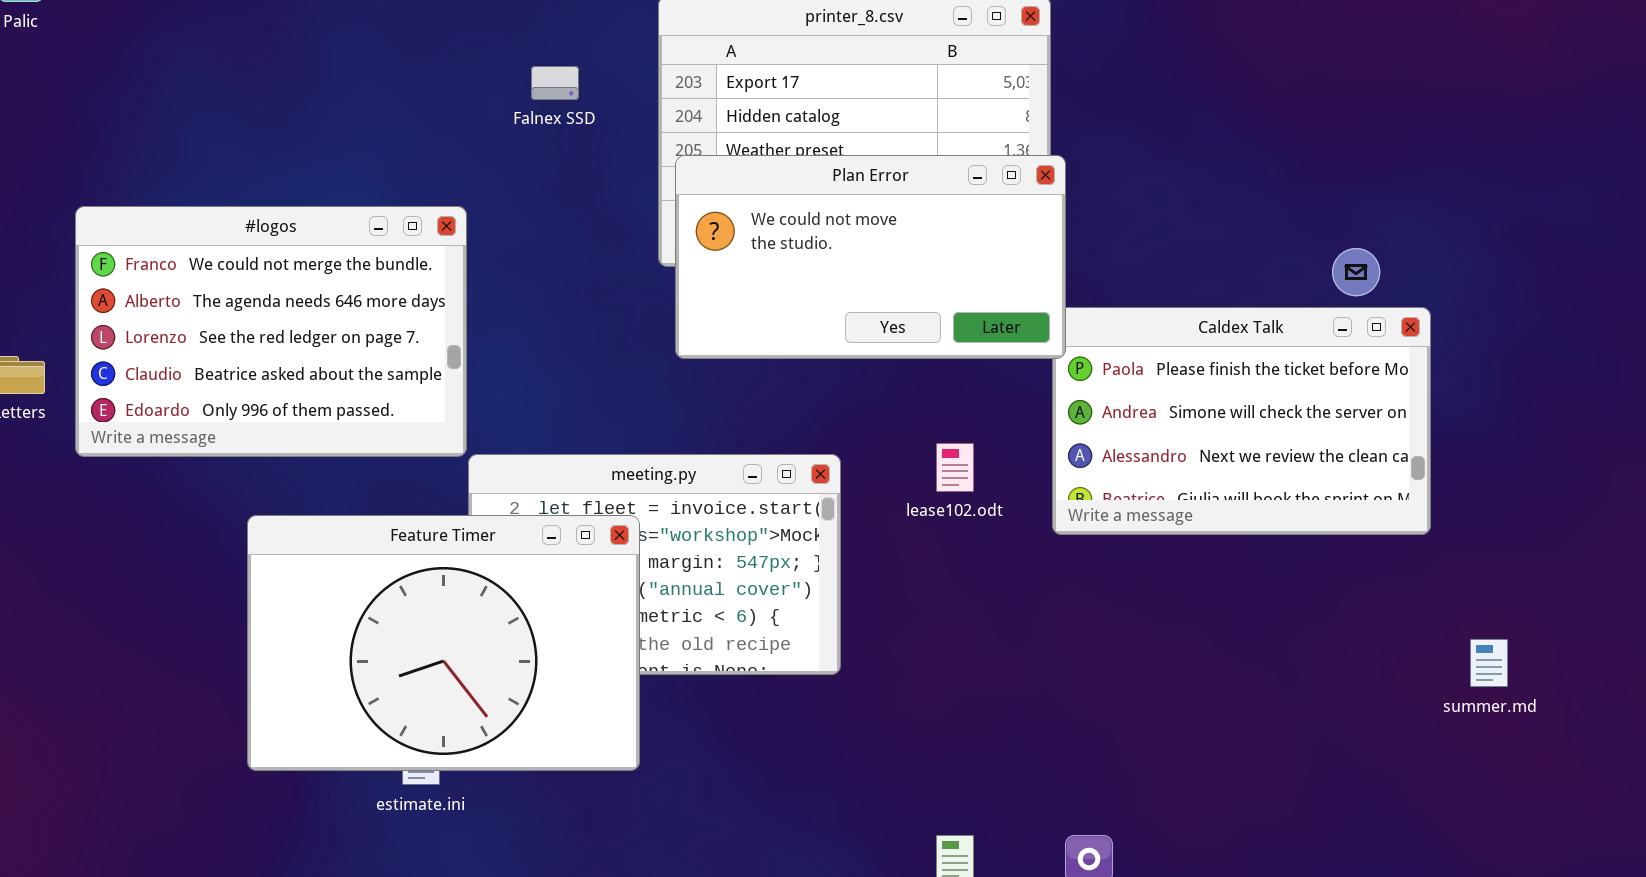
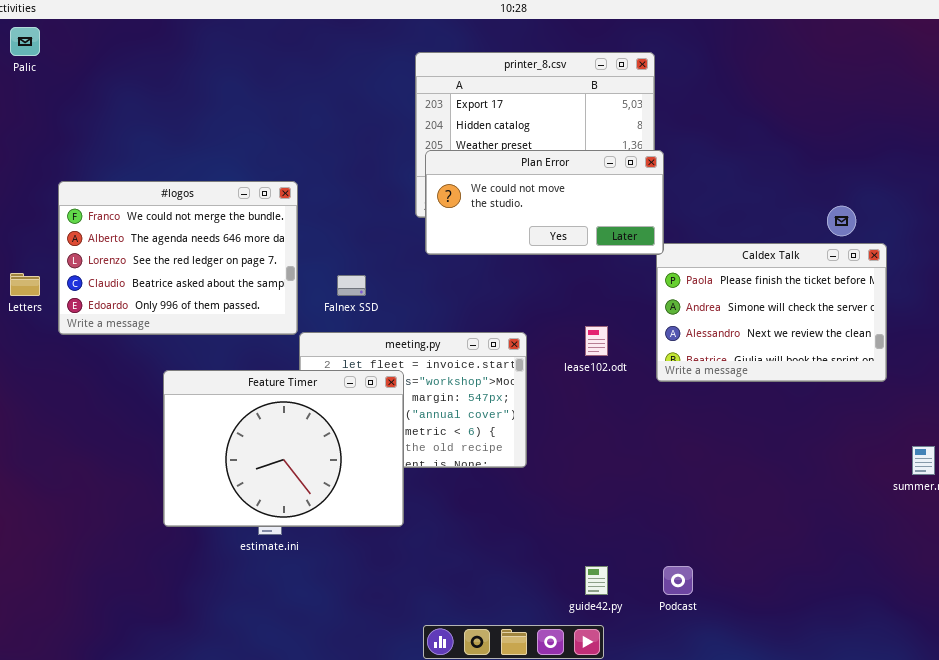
Falnex SSD: [531,66,579,100] -> [337,275,366,296], moved
Plan Error: [675,155,1066,359] -> [425,150,664,255], resized

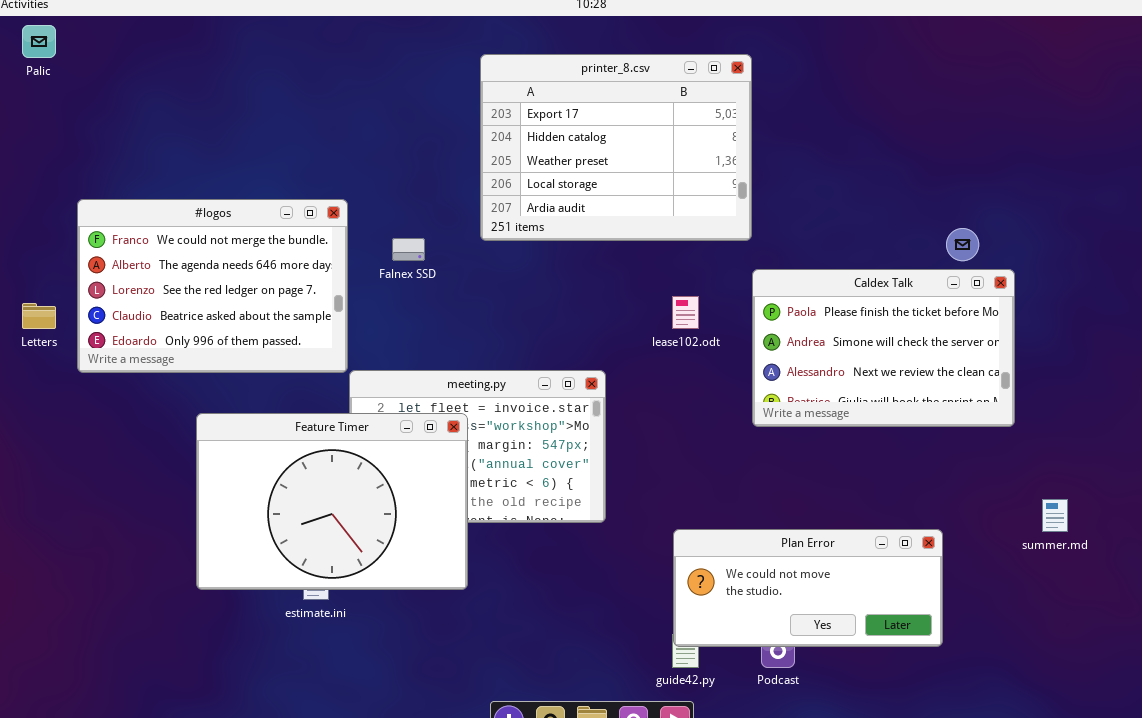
Plan Error: [425,150,664,255] -> [673,529,943,647], moved
Falnex SSD: [337,275,366,296] -> [392,238,425,261], moved
lease102.odt: [585,326,608,356] -> [672,296,699,329], moved

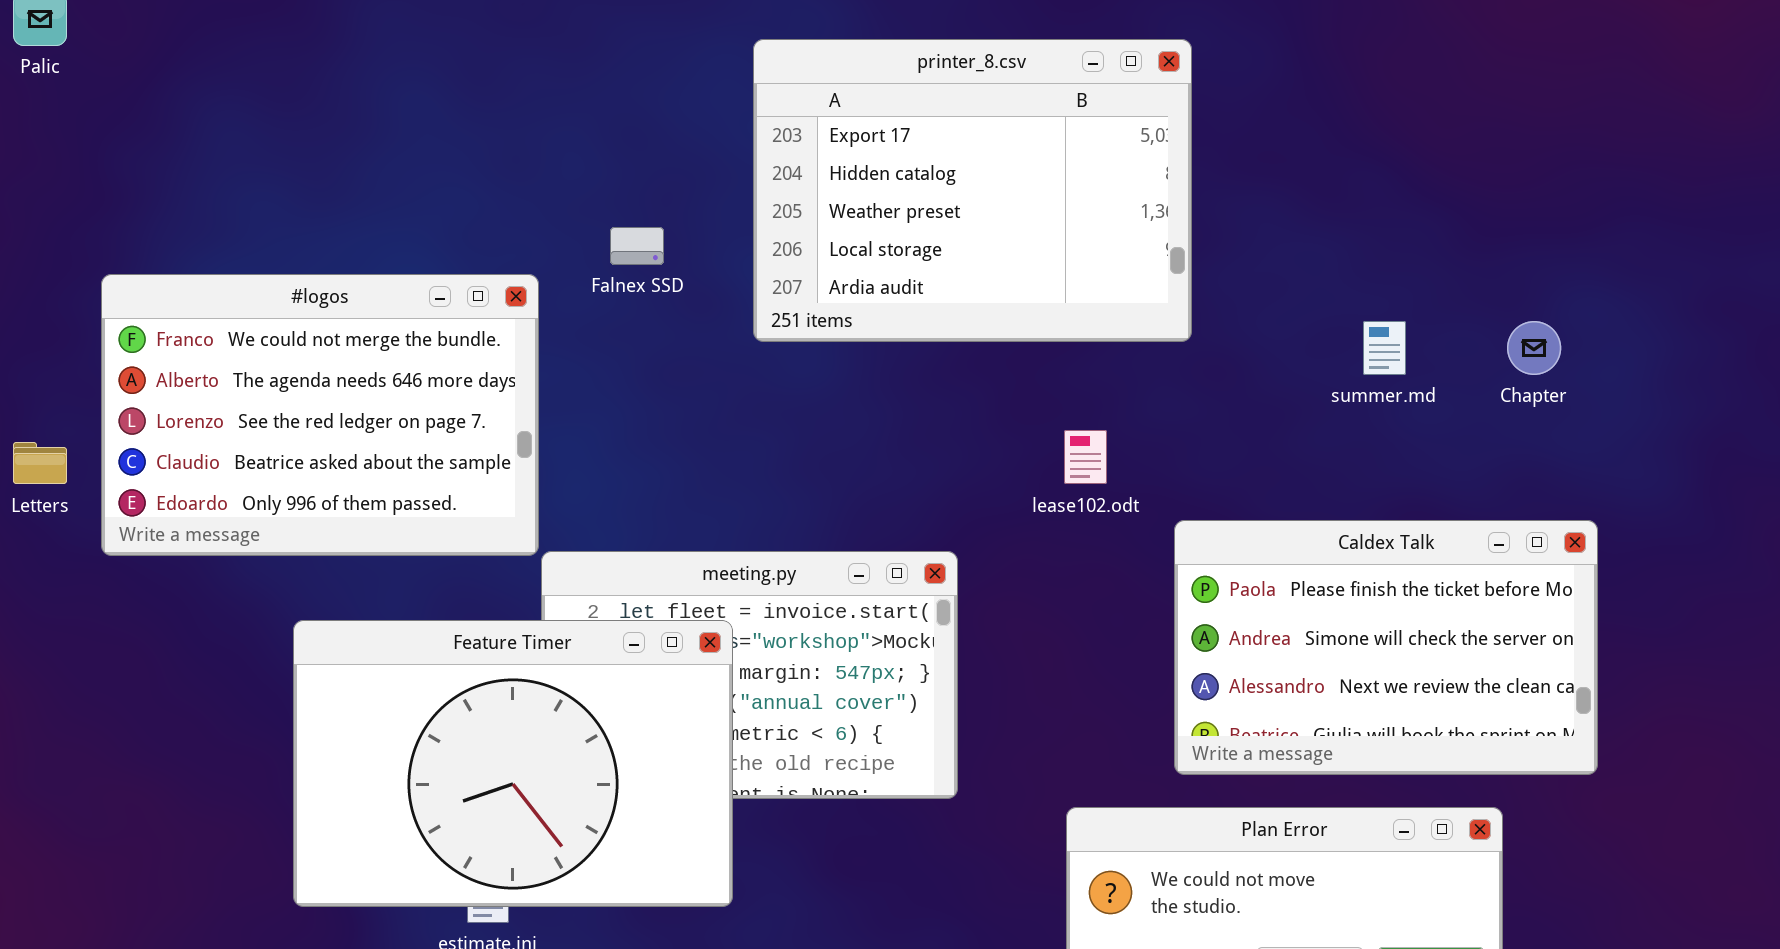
Falnex SSD: [392,238,425,261] -> [610,227,664,265], moved
Caldex Talk: [752,269,1015,427] -> [1174,520,1598,775], moved
summer.md: [1042,499,1068,532] -> [1363,321,1406,375], moved

